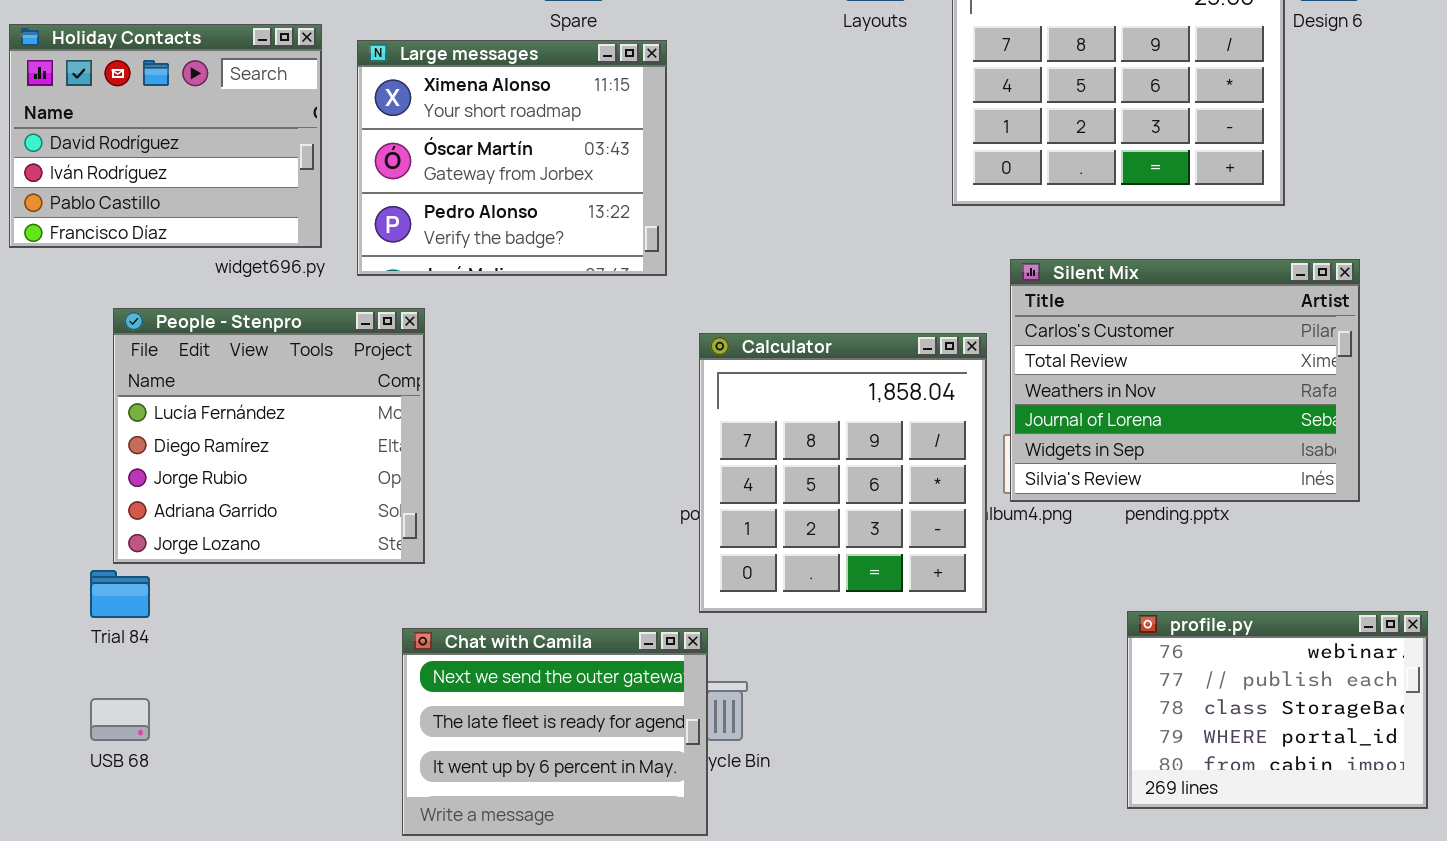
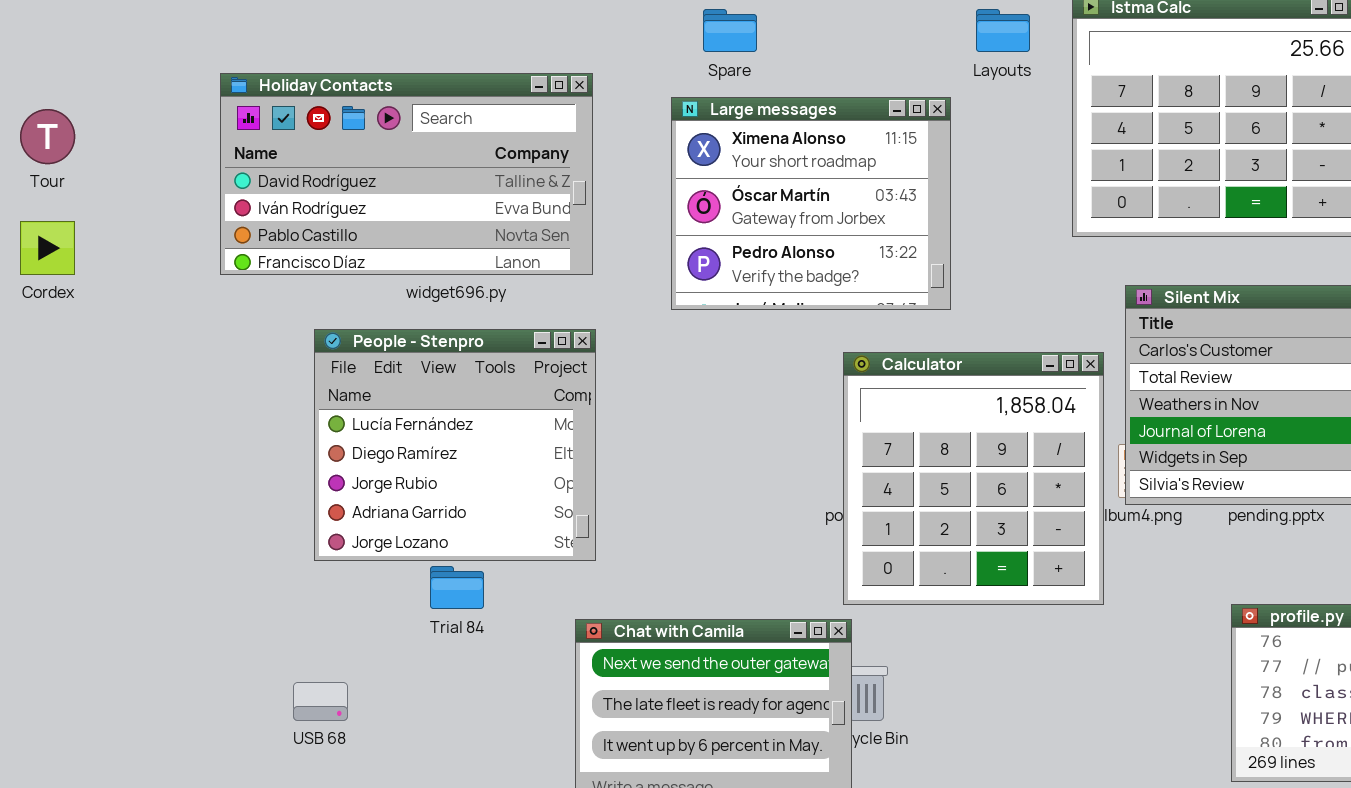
Holiday Contacts: [9,24,322,248] -> [220,73,593,275], resized
Large messages: [357,40,667,276] -> [671,97,951,310], moved
Trial 84: [90,570,150,618] -> [430,566,484,609], moved

